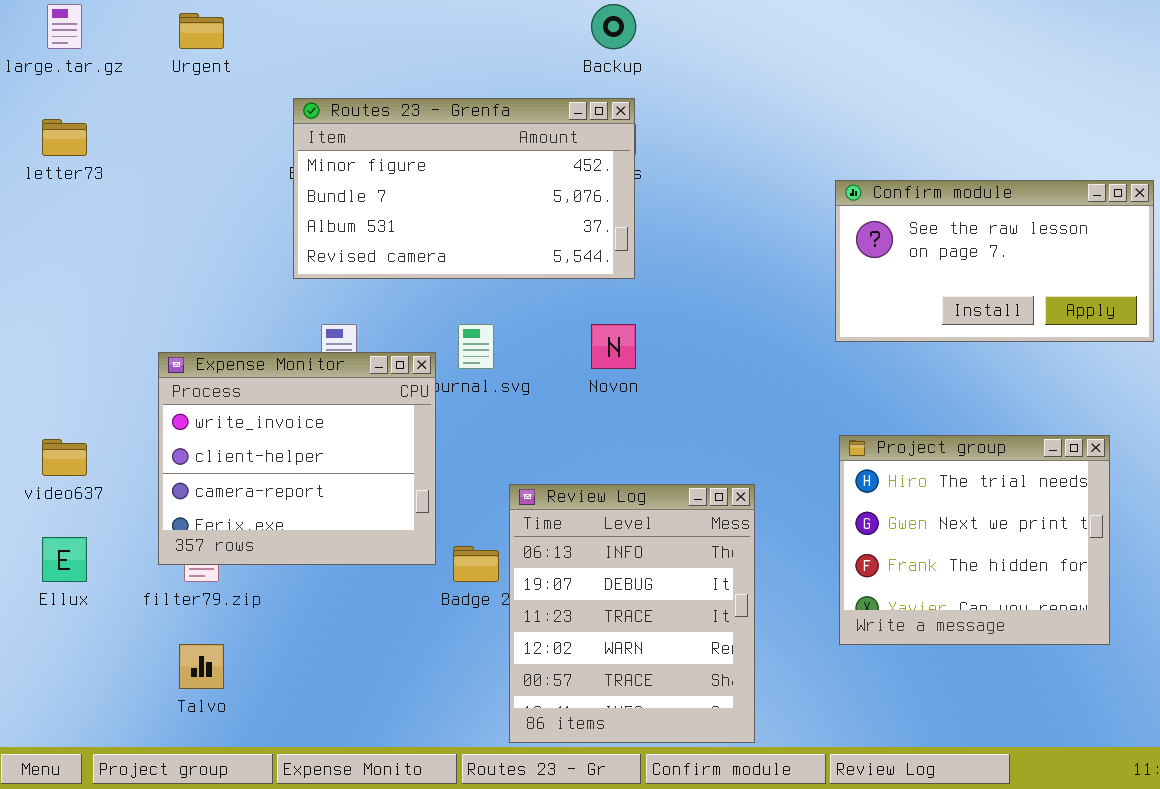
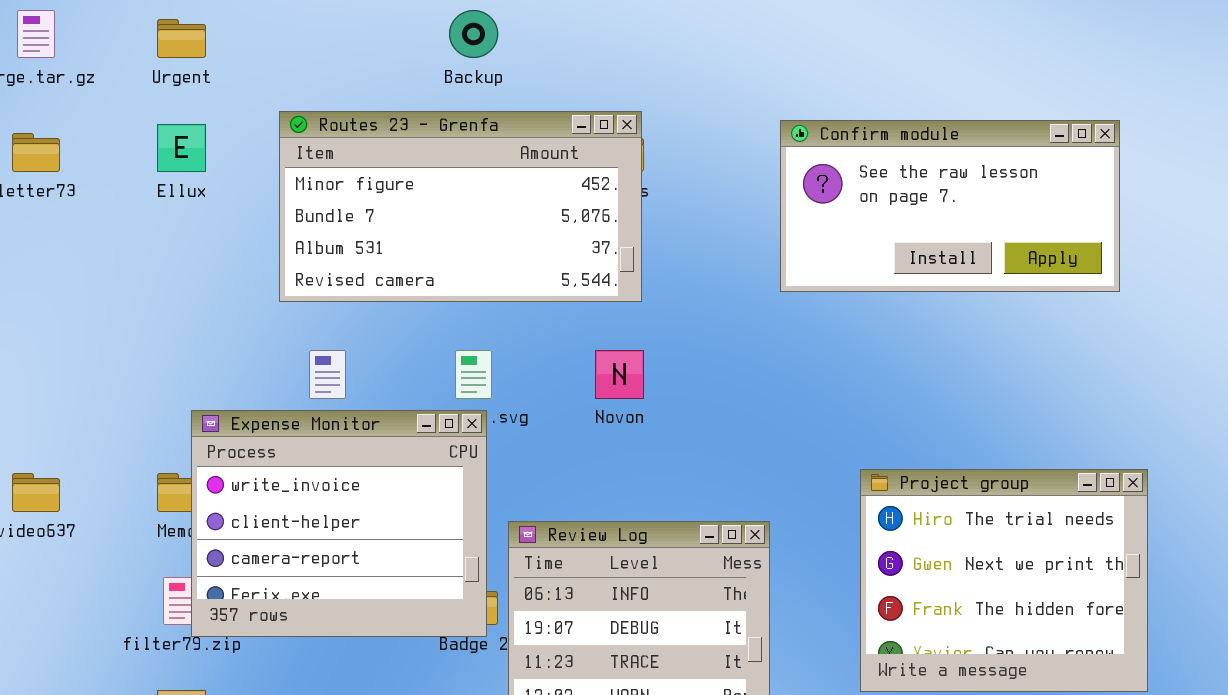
Backup: [591,4,636,49] -> [449,10,498,58], moved
Confirm module: [835,180,1154,342] -> [780,120,1120,292], moved
Expense Monitor: [158,352,436,565] -> [191,410,487,637], moved
Ellux: [42,537,87,582] -> [157,124,206,172], moved

